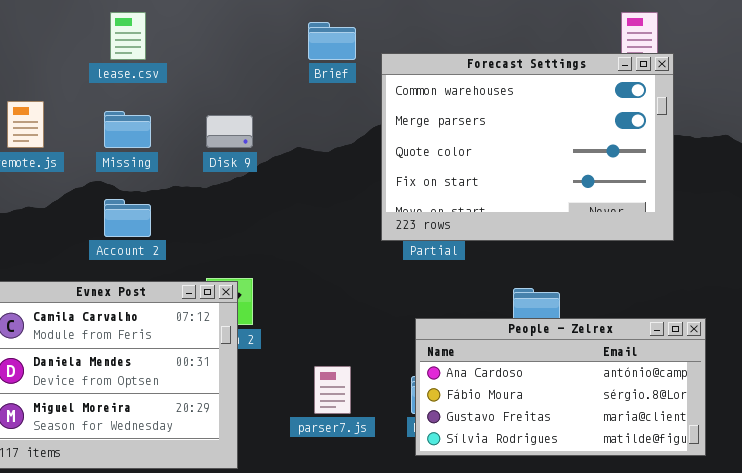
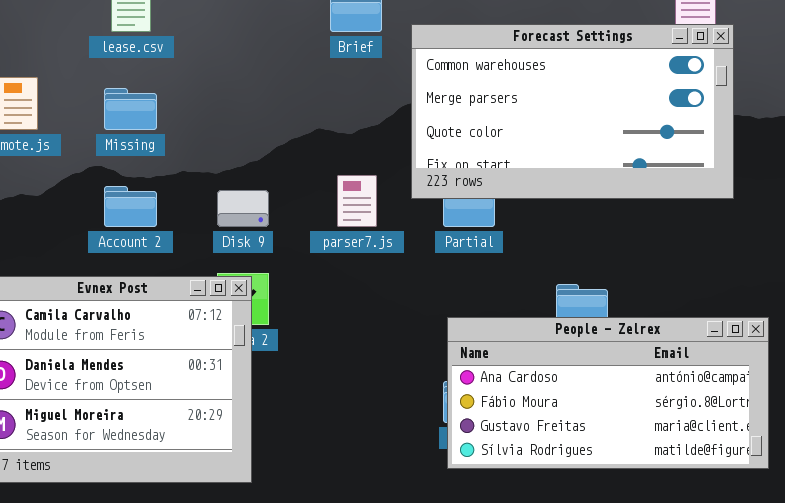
Forecast Settings: [381,53,674,241] -> [411,24,734,199], resized
Disk 9: [206,115,253,148] -> [217,190,269,227], moved
parser7.js: [314,366,351,414] -> [337,175,377,227], moved

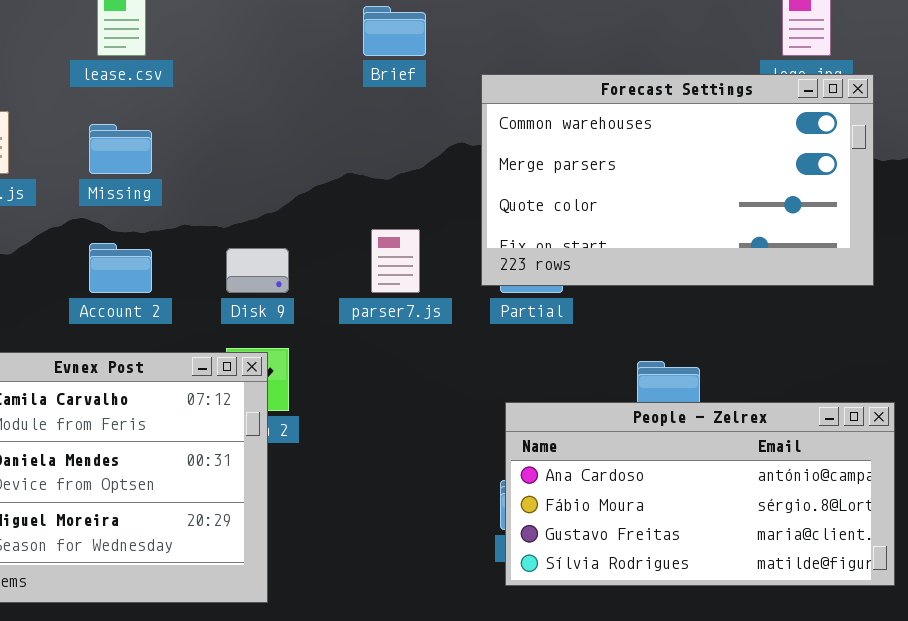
Forecast Settings: [411,24,734,199] -> [481,74,874,286], moved

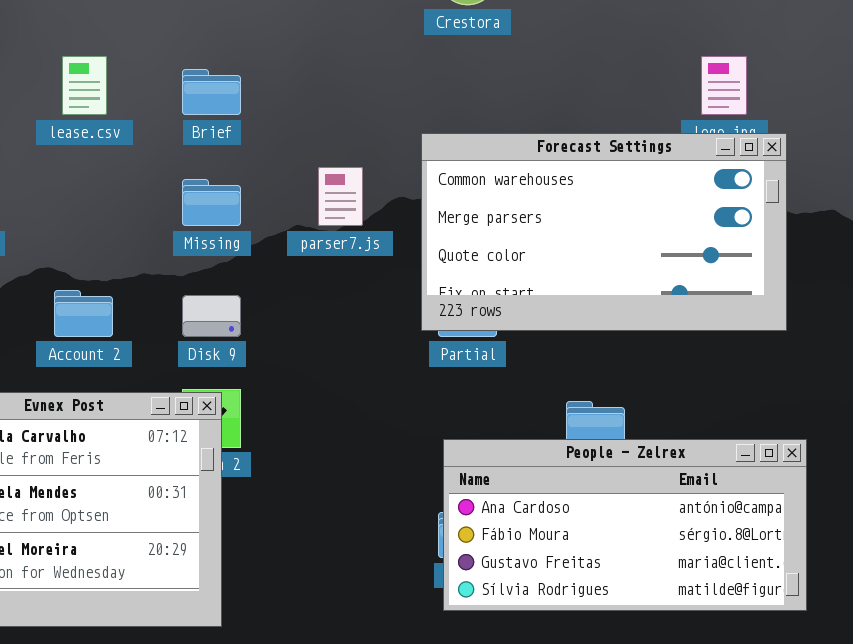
Brief: [363,6,426,56] -> [182,69,241,115], moved
Missing: [89,124,152,174] -> [182,179,241,226], moved
parser7.js: [371,229,420,293] -> [318,167,363,226], moved

